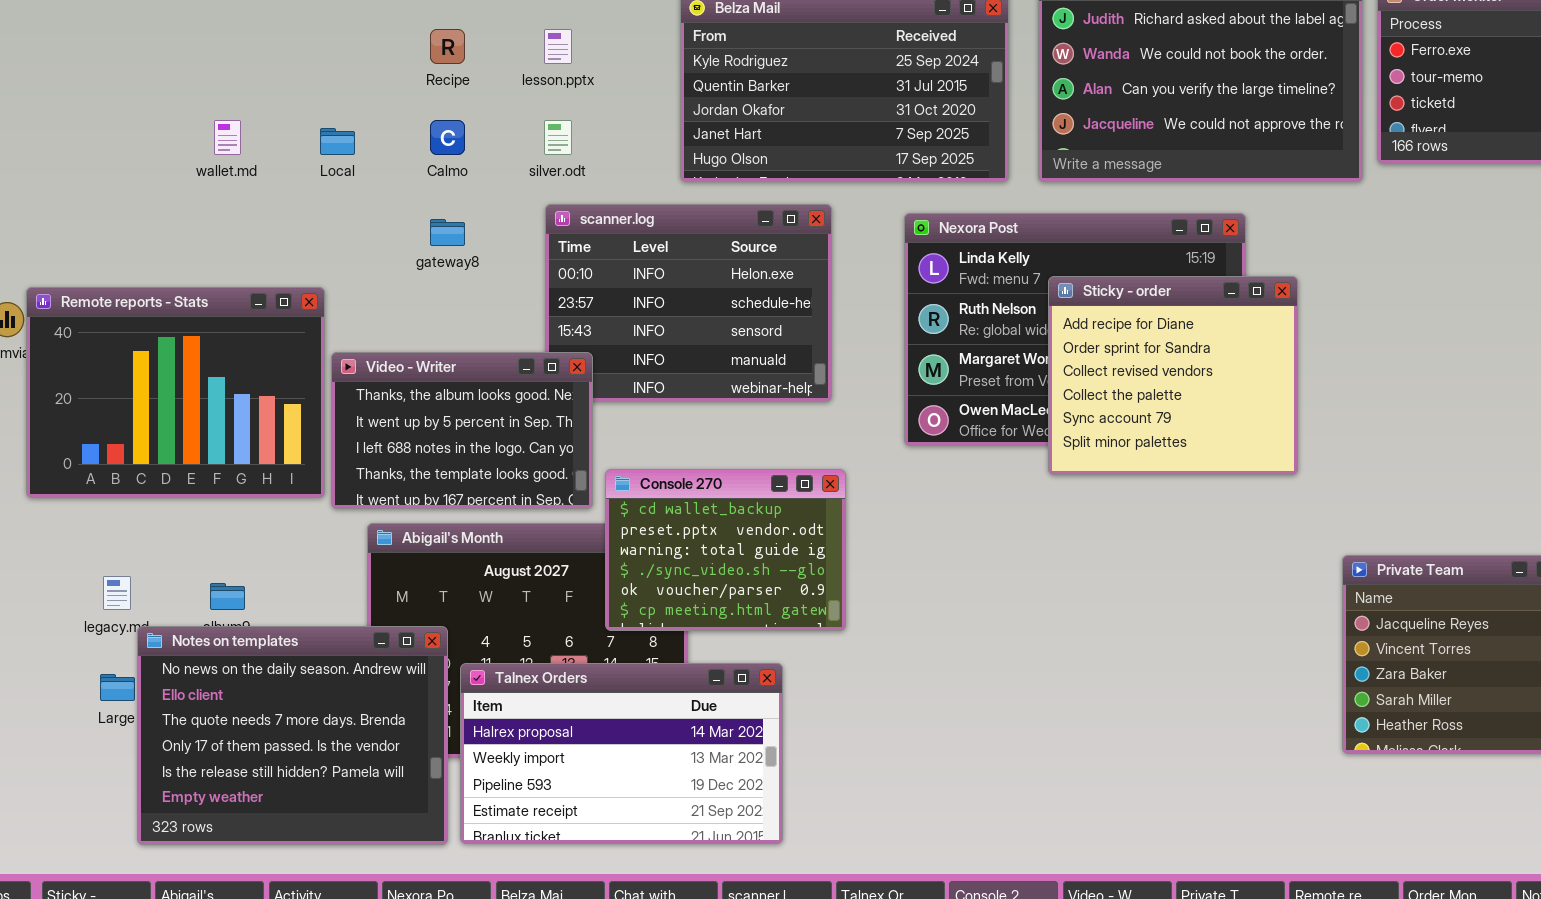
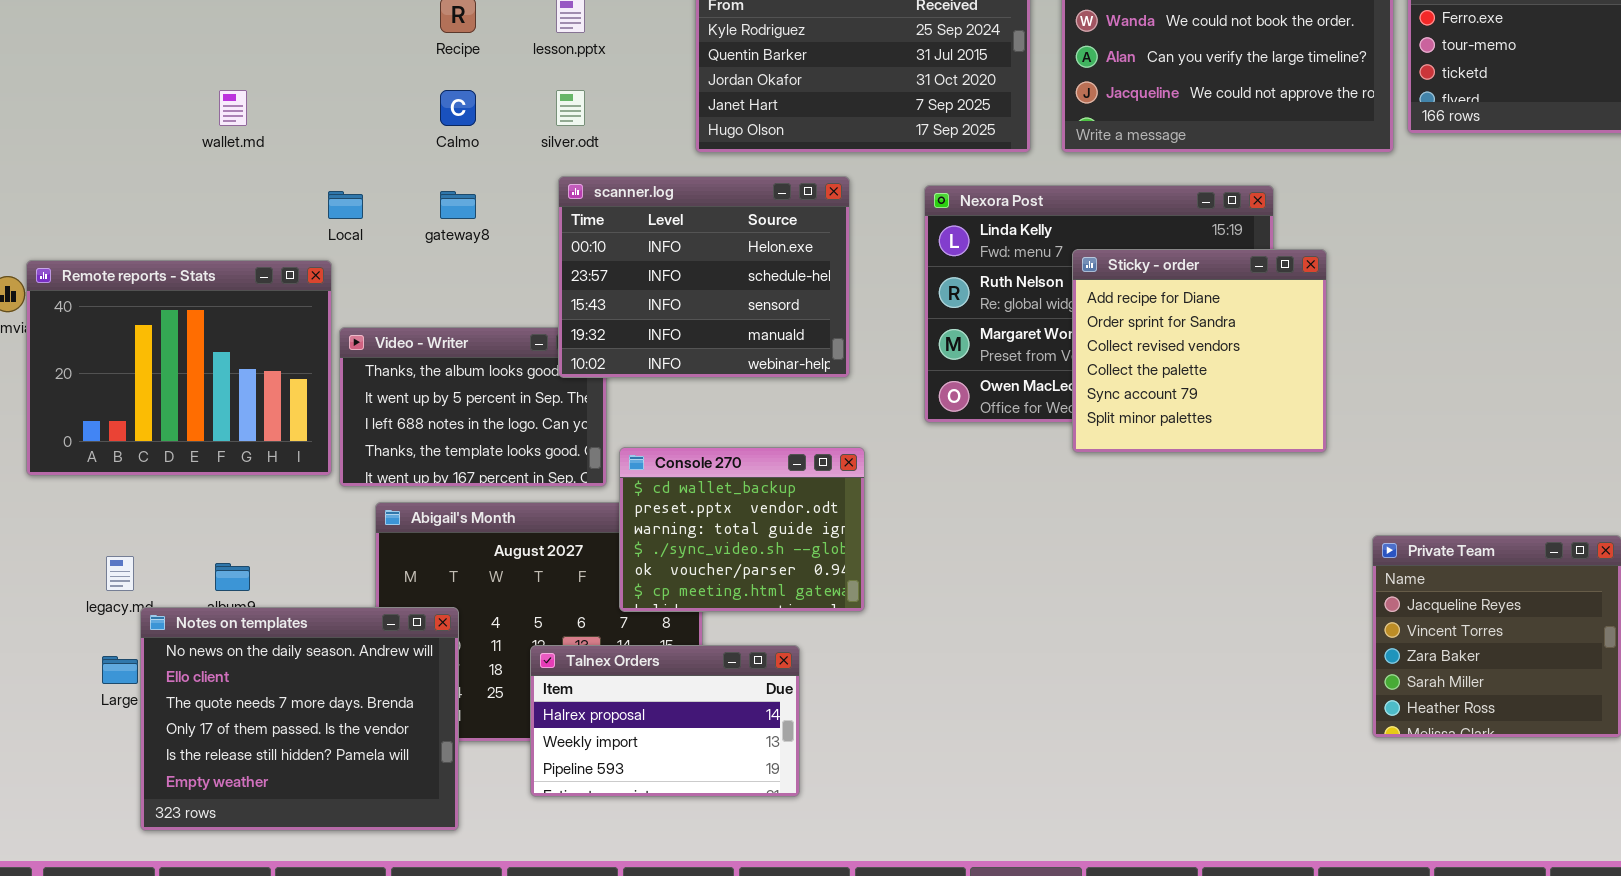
Local: [320,128,355,155] -> [328,191,363,219], moved
scanner.log: [545,204,832,402] -> [558,176,850,378], raised
Talnex Orders: [460,663,783,844] -> [530,645,800,797], resized

